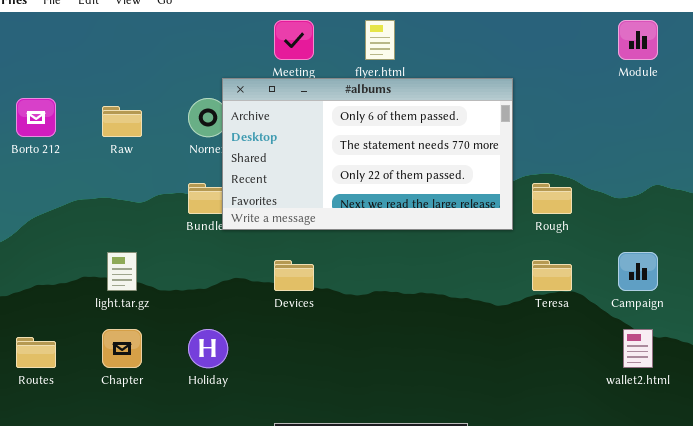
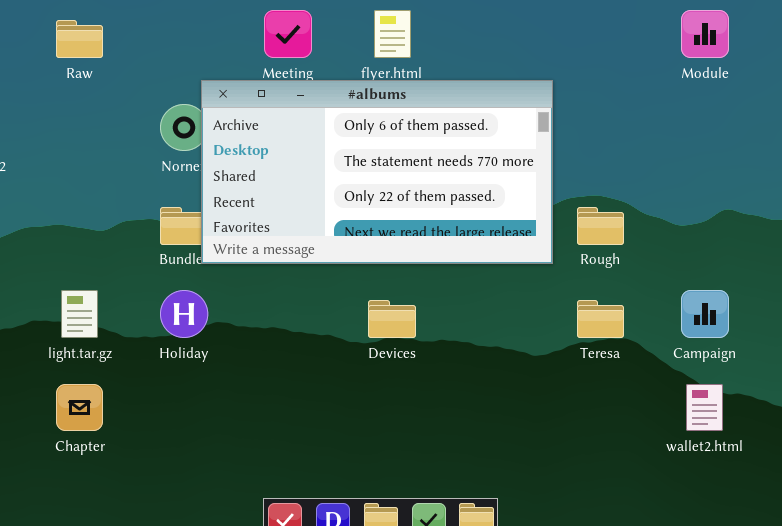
Raw: [102,106,142,137] -> [56,20,103,58], moved
Devices: [274,260,314,291] -> [368,300,416,338], moved
Holiday: [188,329,228,368] -> [160,290,208,338], moved

